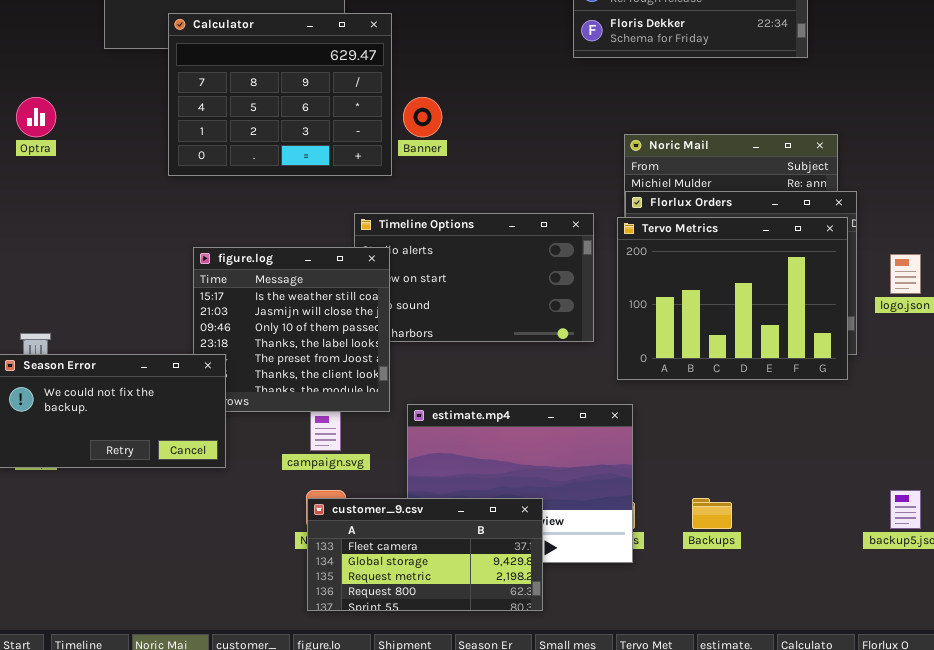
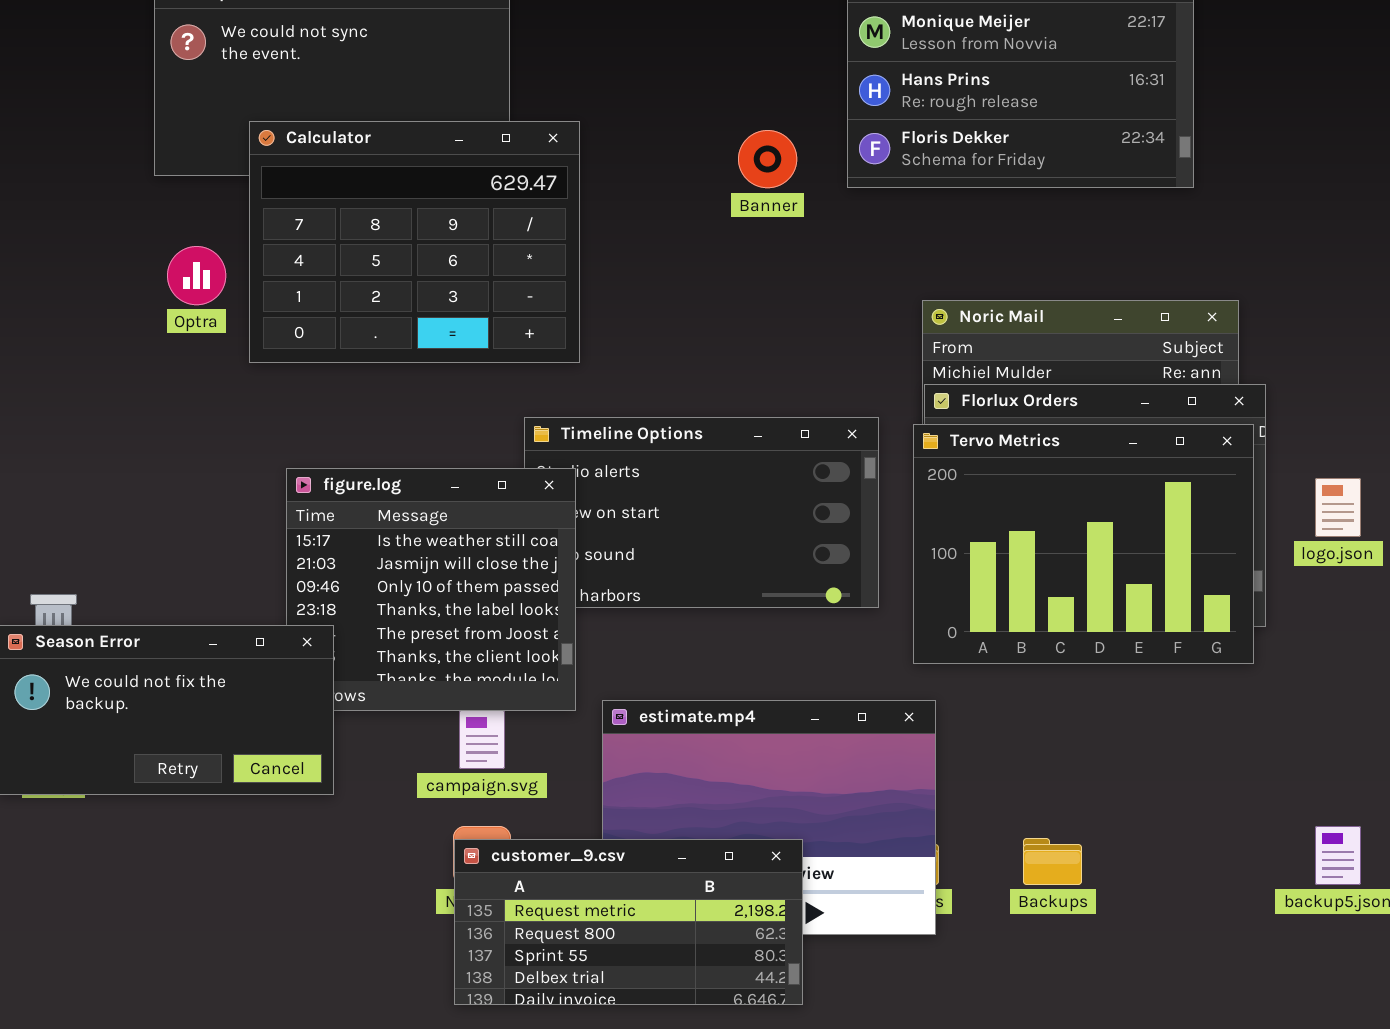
Optra: [16,97,56,137] -> [167,246,226,305], moved
Banner: [403,97,442,137] -> [738,130,797,188], moved
customer_9.csv: [307,498,543,611] -> [454,839,803,1005], scrolled down 2 rows

